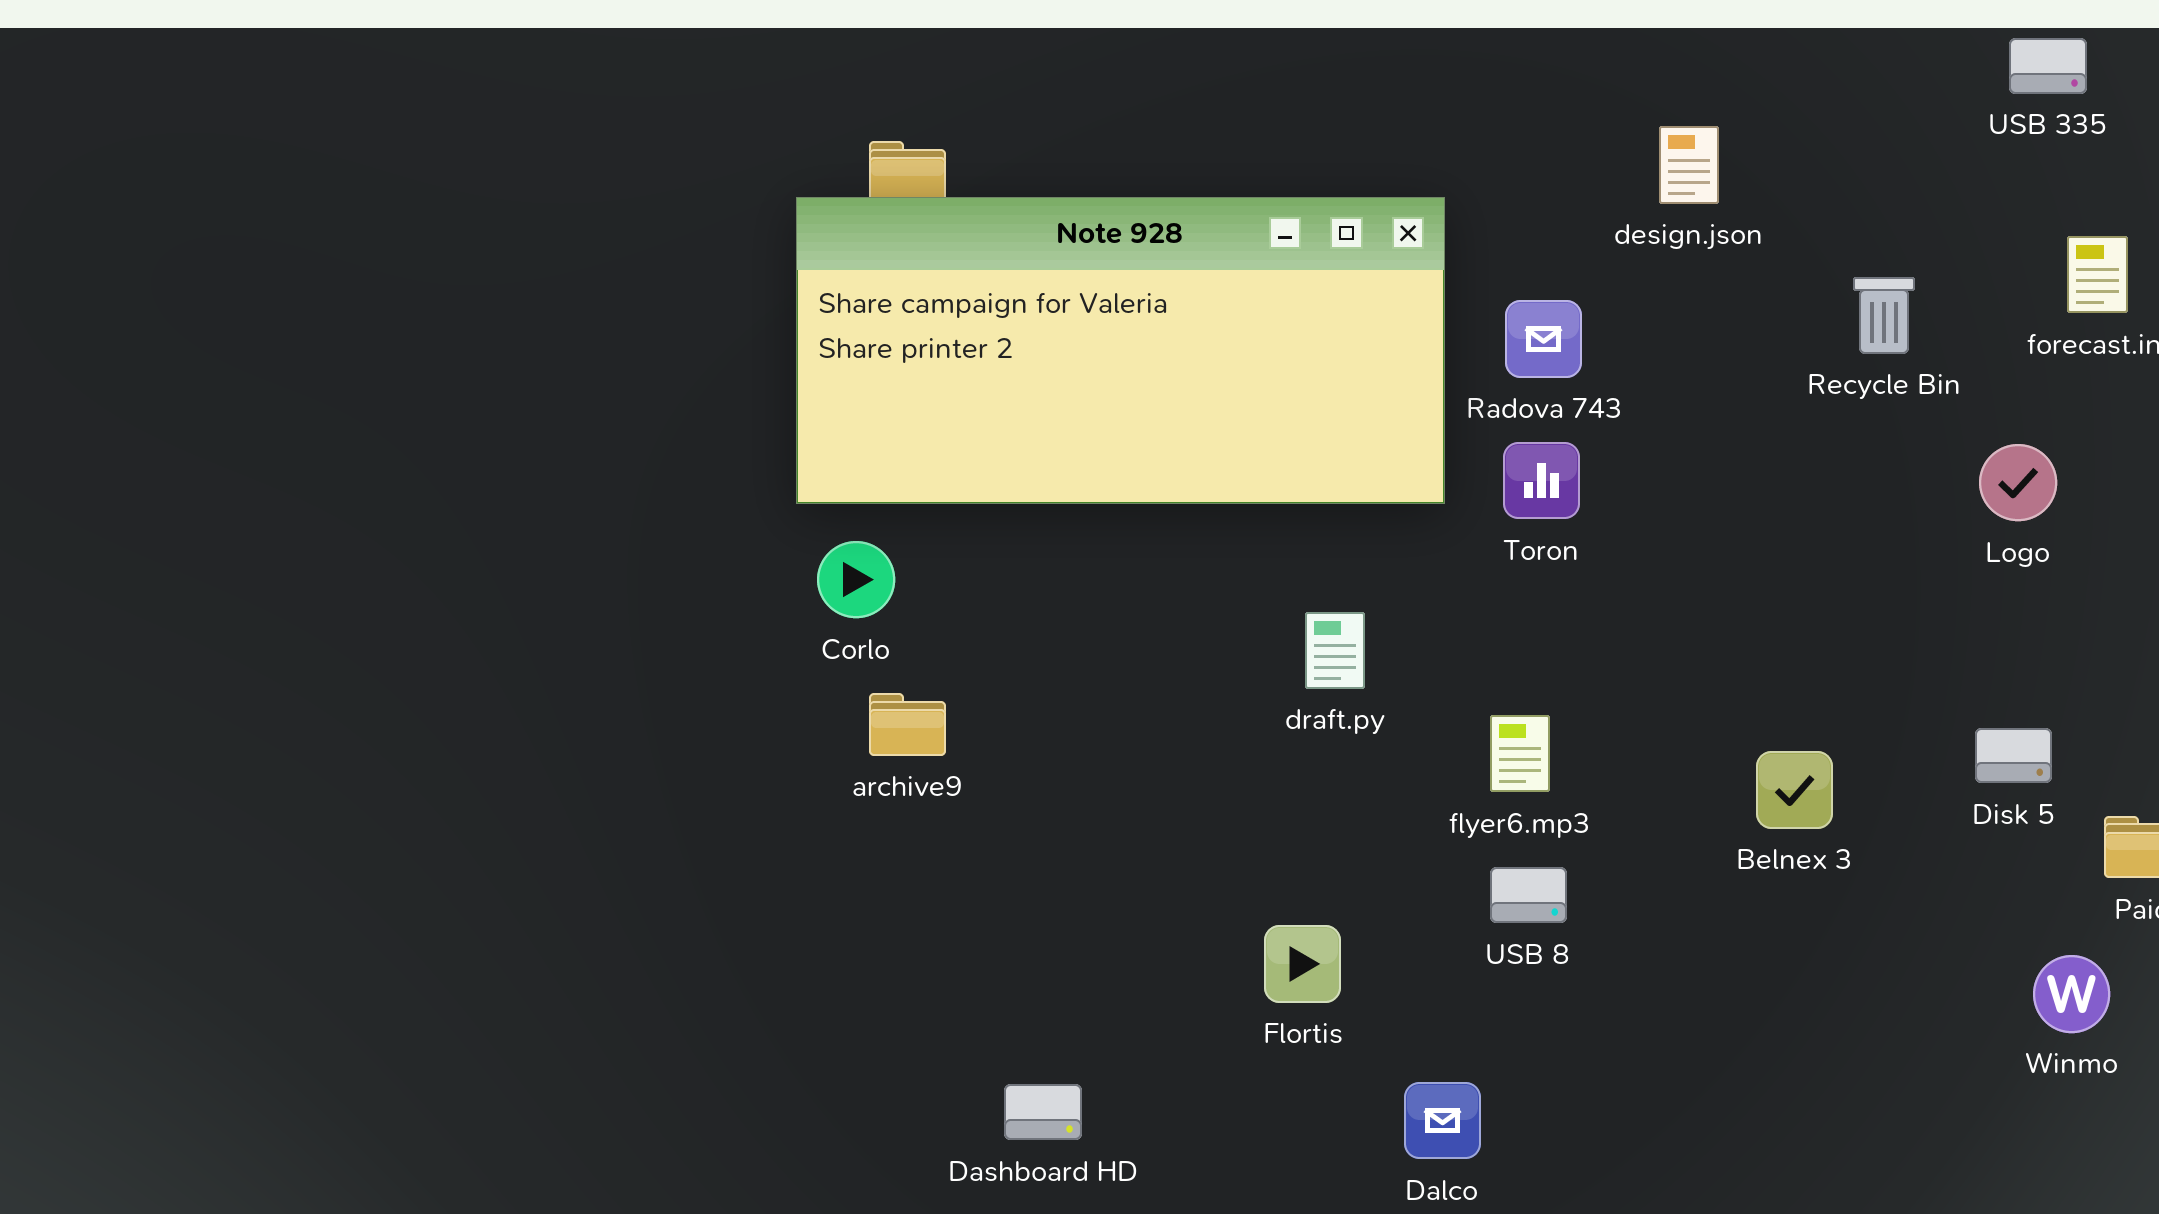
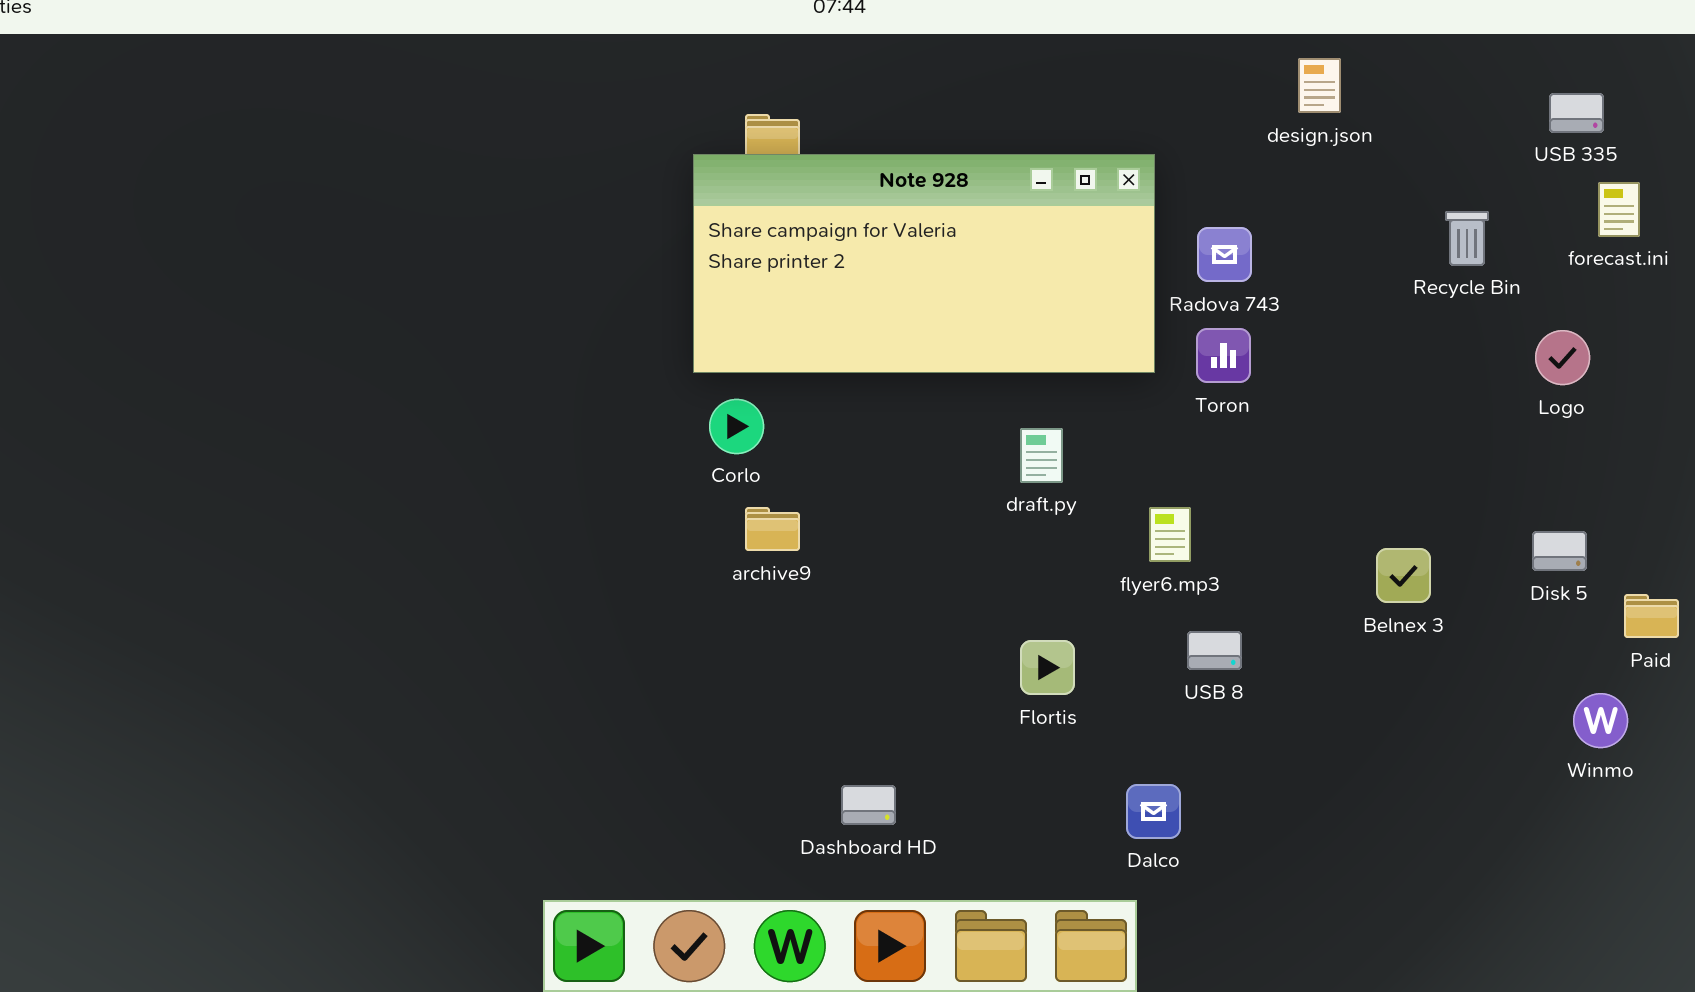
USB 335: [2009,38,2087,94] -> [1549,93,1604,133], moved
design.json: [1659,126,1719,204] -> [1298,58,1341,113], moved
draft.py: [1305,612,1365,689] -> [1020,428,1063,483], moved
flyer6.mp3: [1490,715,1550,792] -> [1149,507,1191,562], moved
Flortis: [1264,925,1341,1003] -> [1020,640,1075,695], moved

